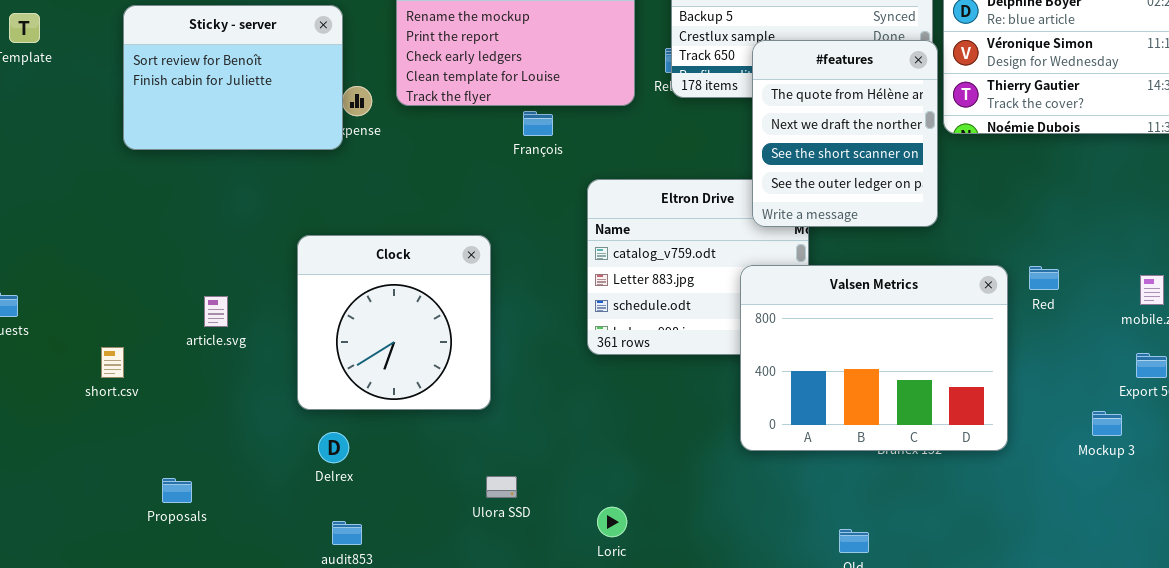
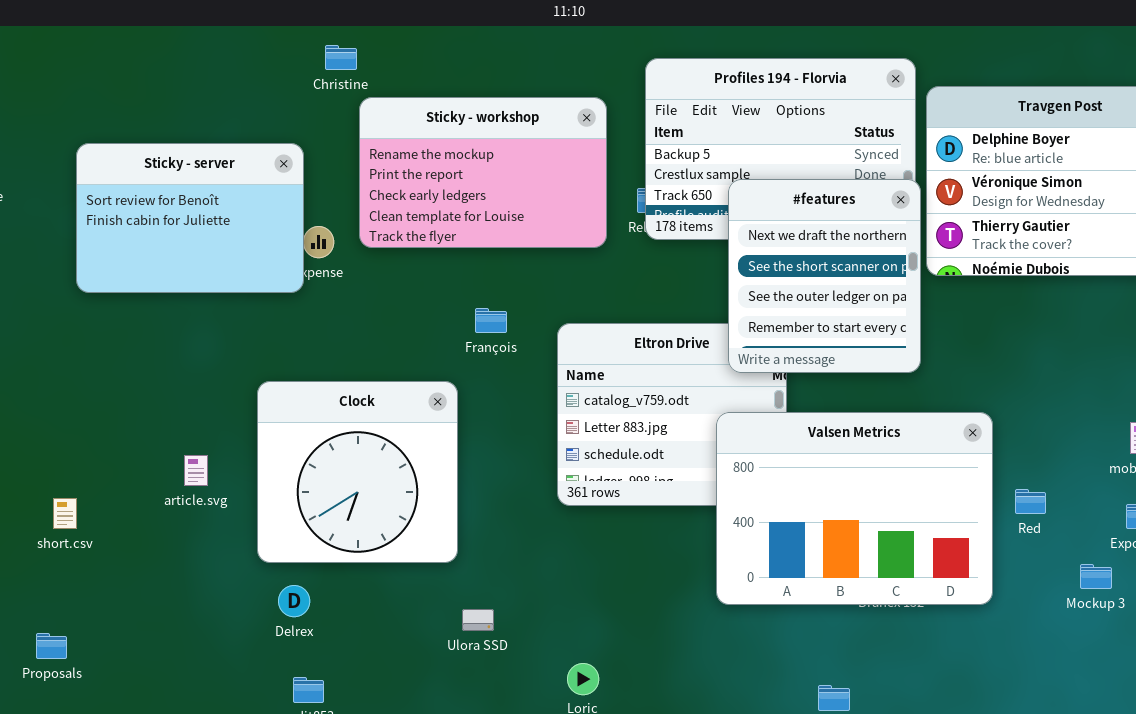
#features: [752,40,938,227] -> [728,179,921,373], scrolled down 1 row
François: [523,111,553,136] -> [475,308,507,333], moved
Red: [1029,266,1059,290] -> [1015,489,1046,514], moved
article.svg: [204,296,228,327] -> [184,455,208,486], moved
Ulora SSD: [486,476,517,498] -> [462,609,494,631], moved
Proposals: [162,478,192,503] -> [36,633,67,659], moved

